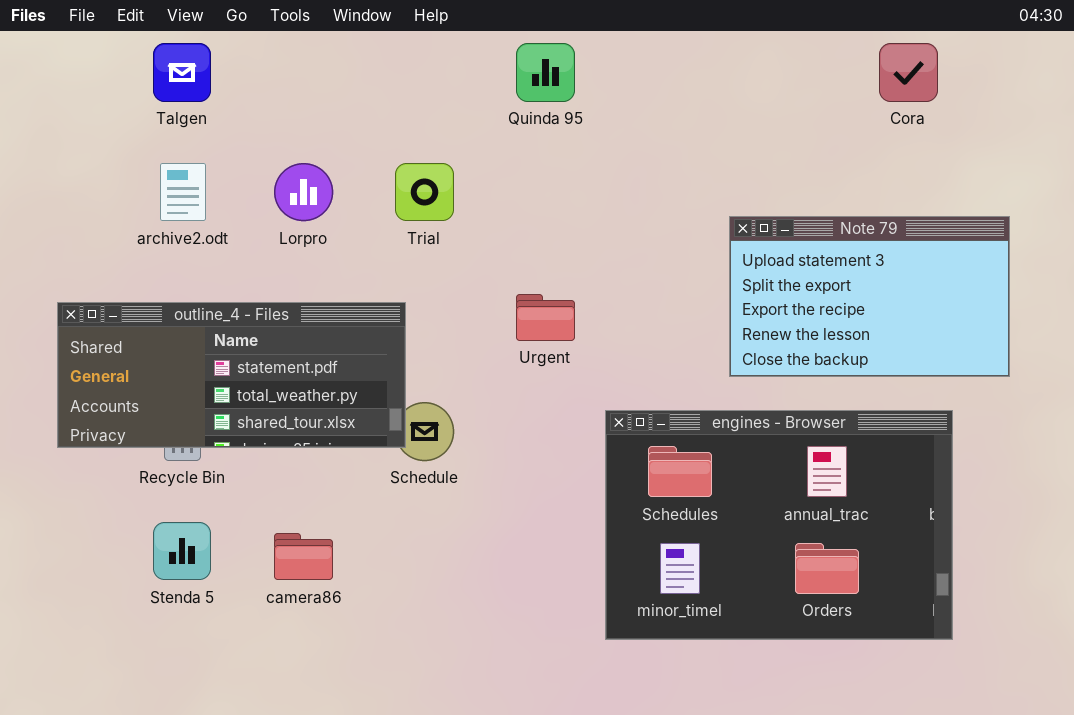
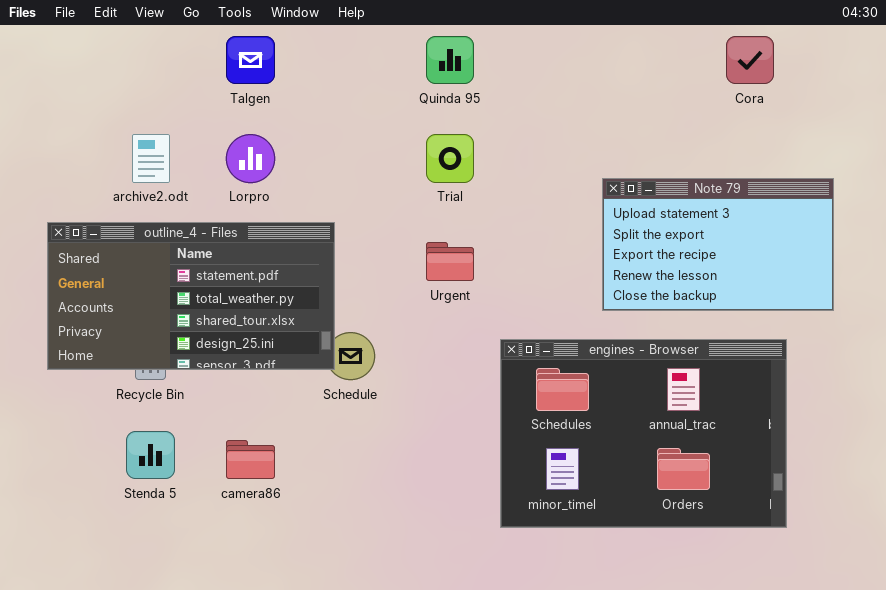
Talgen: [153,43,211,102] -> [226,36,275,84], moved
Trial: [395,163,454,221] -> [426,134,474,183], moved
outline_4 - Files: [57,302,406,448] -> [47,222,335,370], resized

